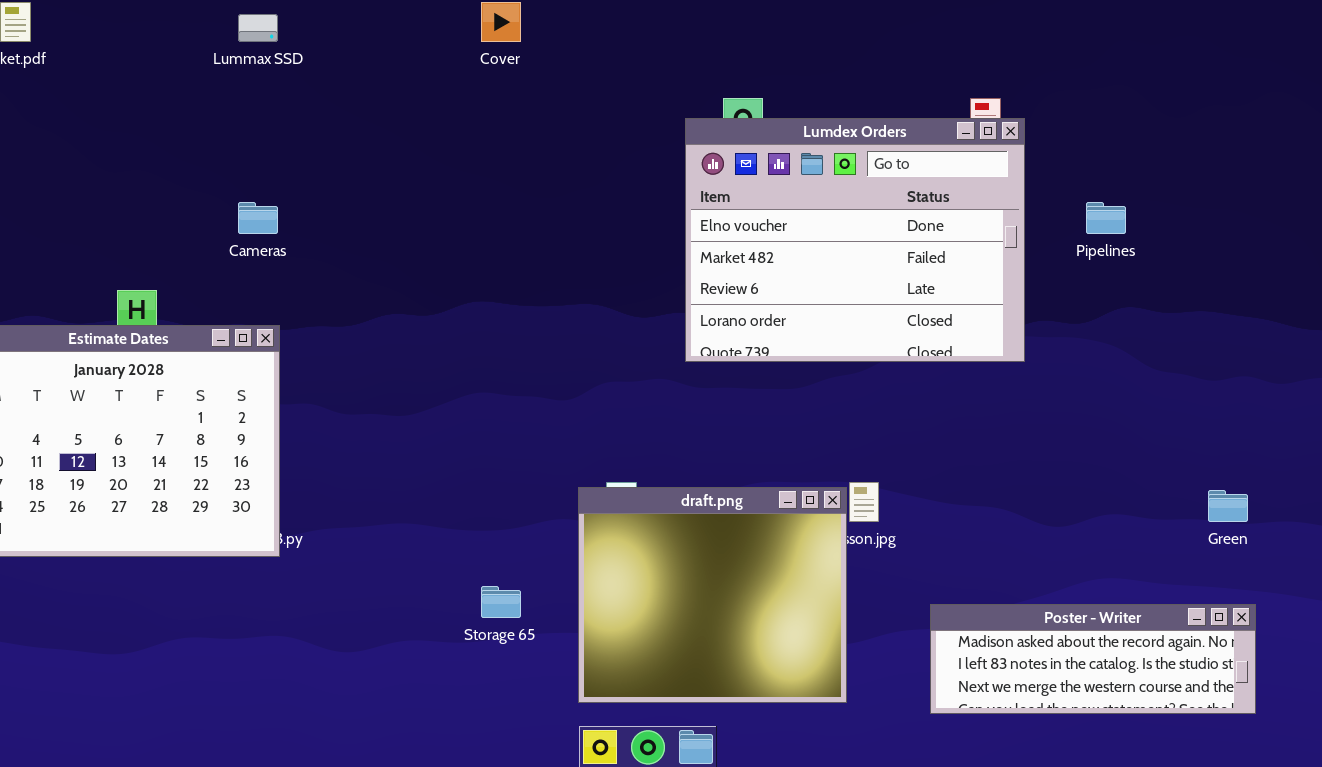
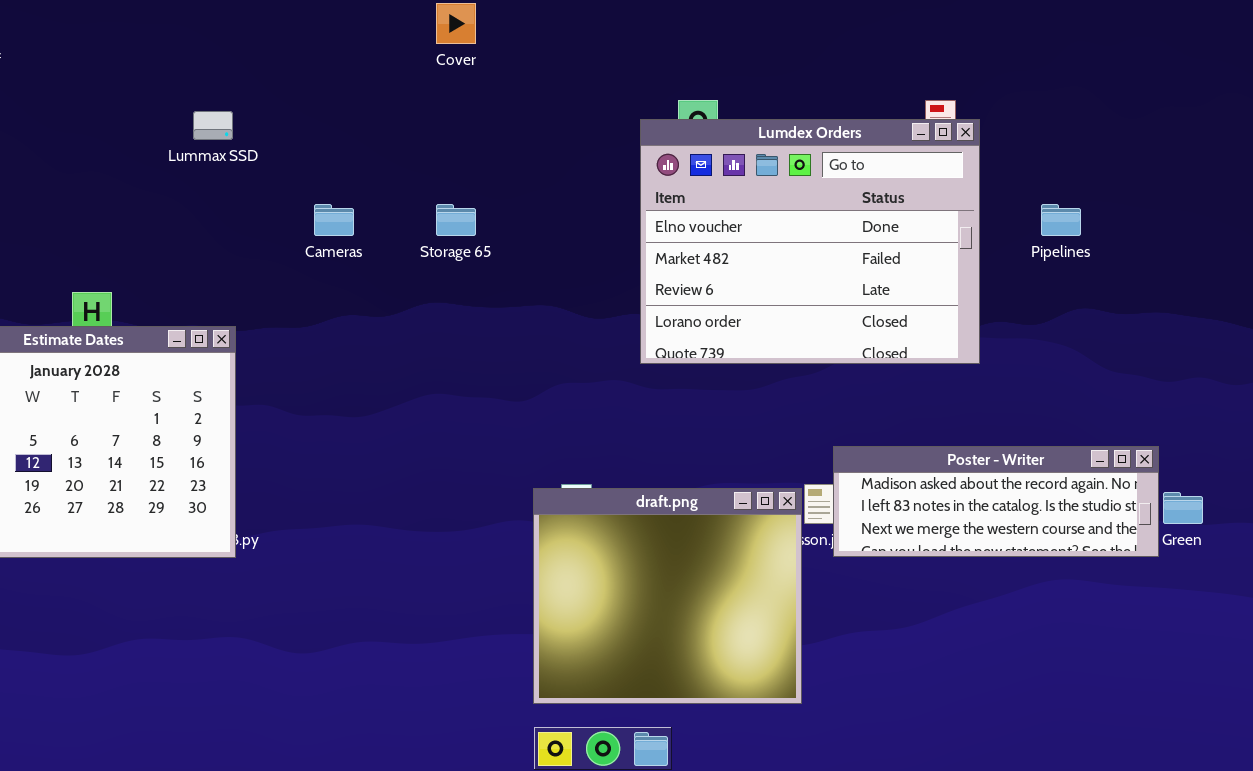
Lummax SSD: [238,14,278,42] -> [193,111,233,140], moved
Cameras: [238,202,278,234] -> [314,204,354,236], moved
Storage 65: [481,586,521,618] -> [436,204,476,236], moved
Poster - Writer: [930,604,1256,714] -> [833,446,1159,557], moved

